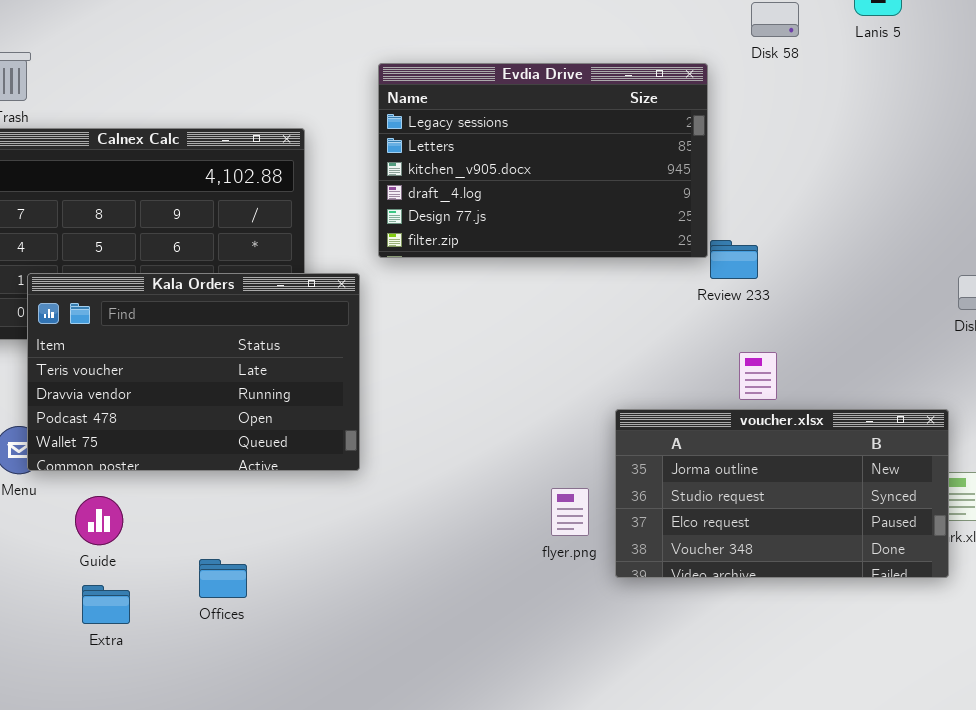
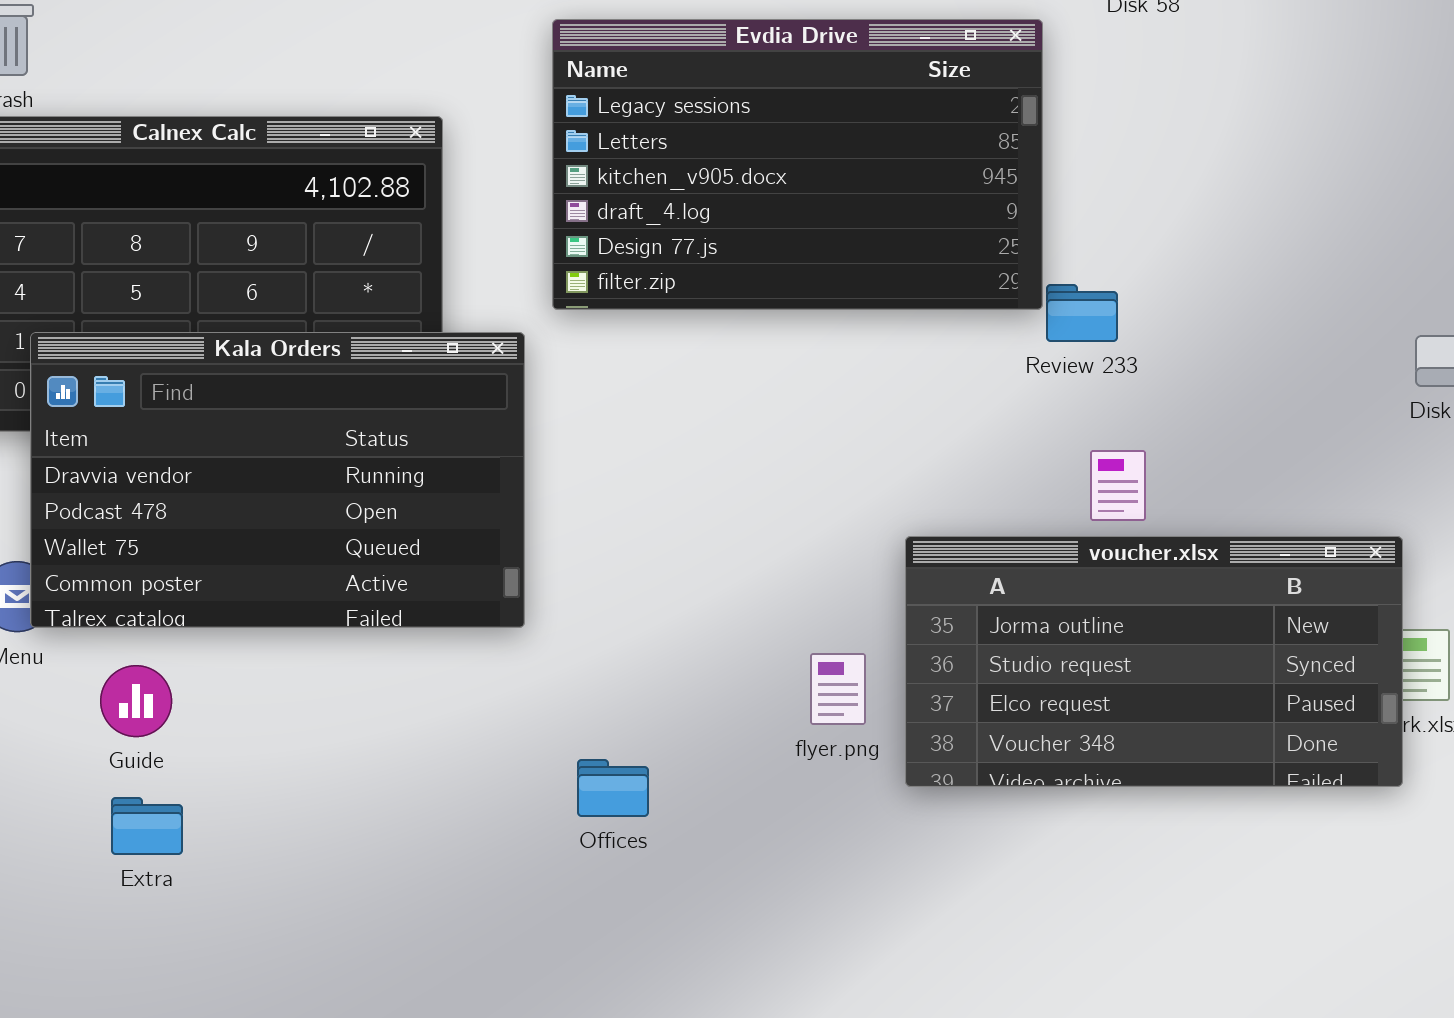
Kala Orders: [27,273,360,471] -> [30,332,525,628], scrolled down 1 row
Offices: [199,559,247,598] -> [577,759,649,817], moved

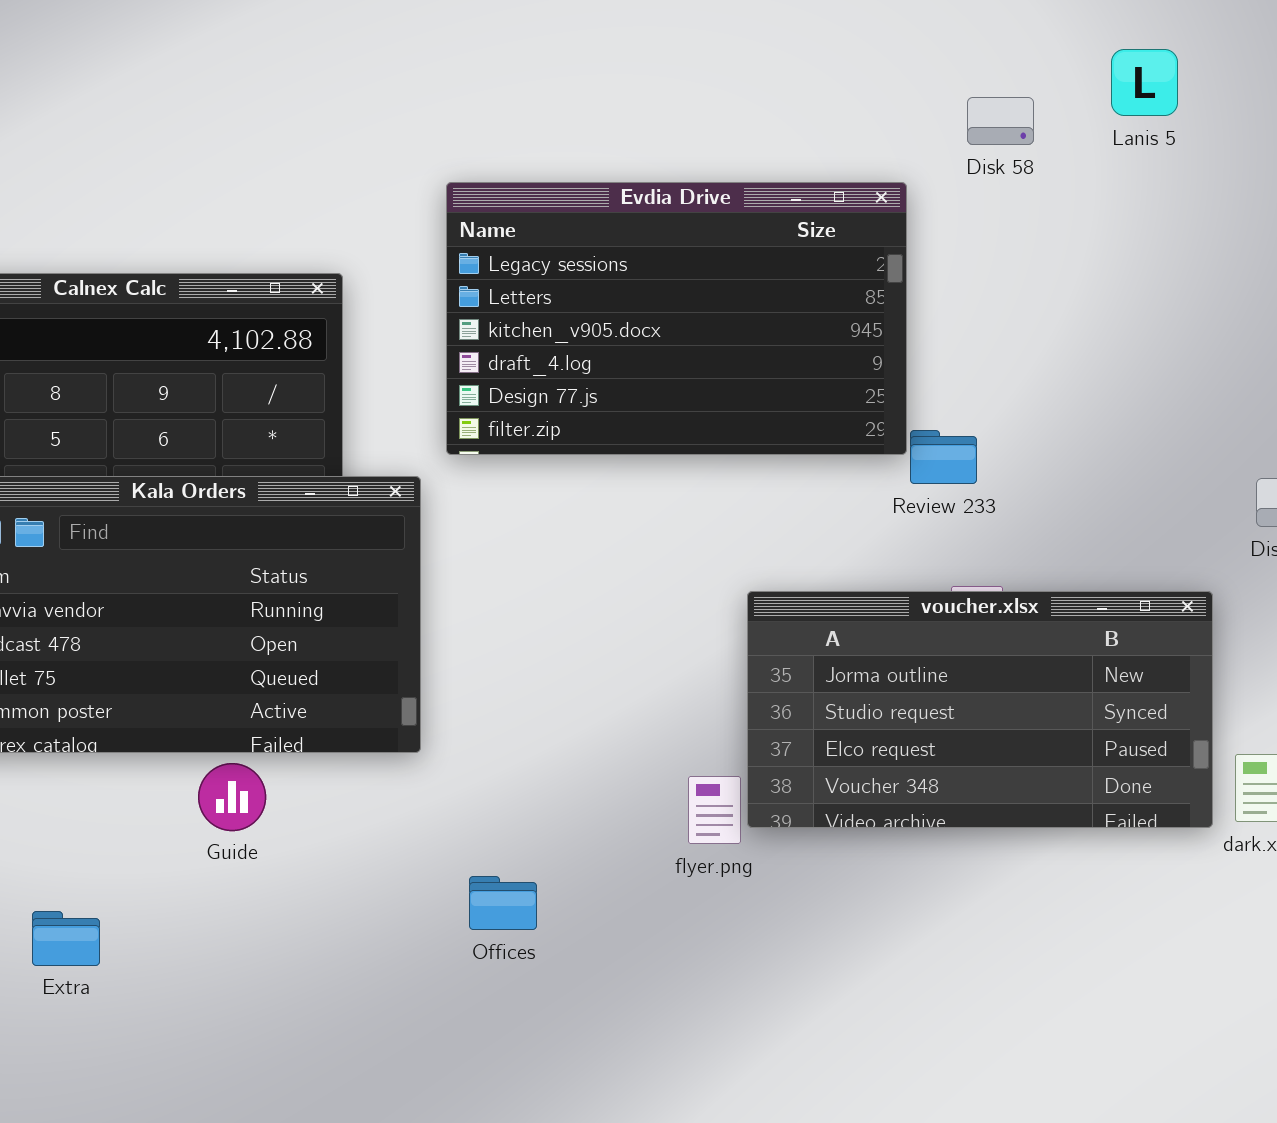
voucher.xlsx: [905,536,1403,787] -> [747,591,1213,828], moved
Guide: [100,665,172,737] -> [198,763,266,831], moved

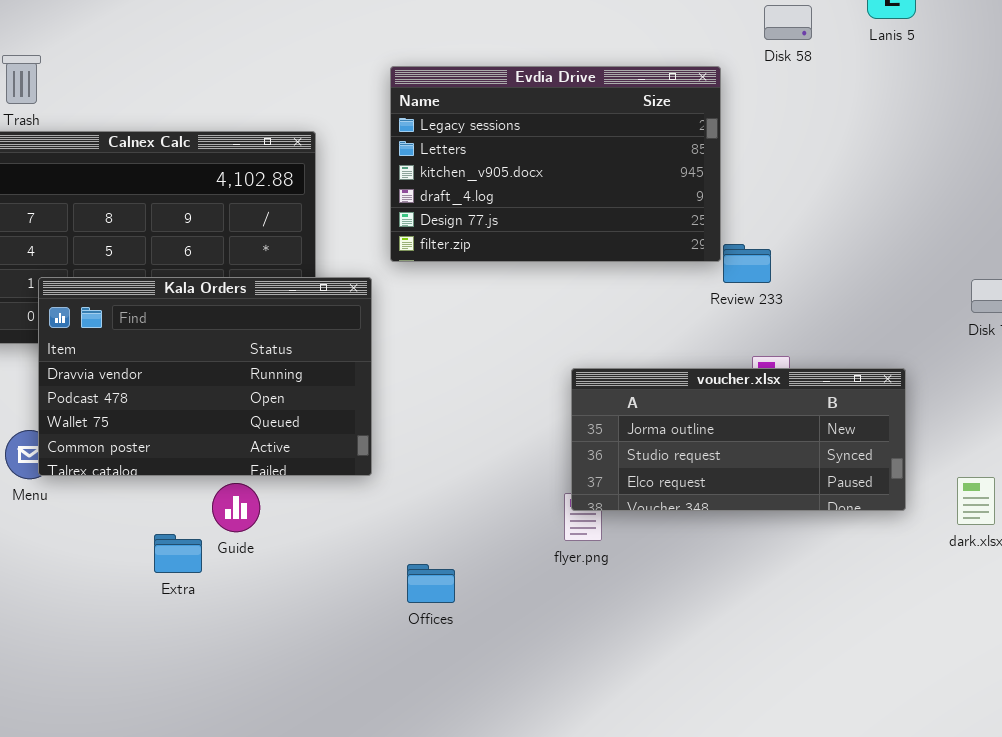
voucher.xlsx: [747,591,1213,828] -> [571,368,906,511], moved, resized
Extra: [32,911,100,966] -> [154,534,202,573], moved

